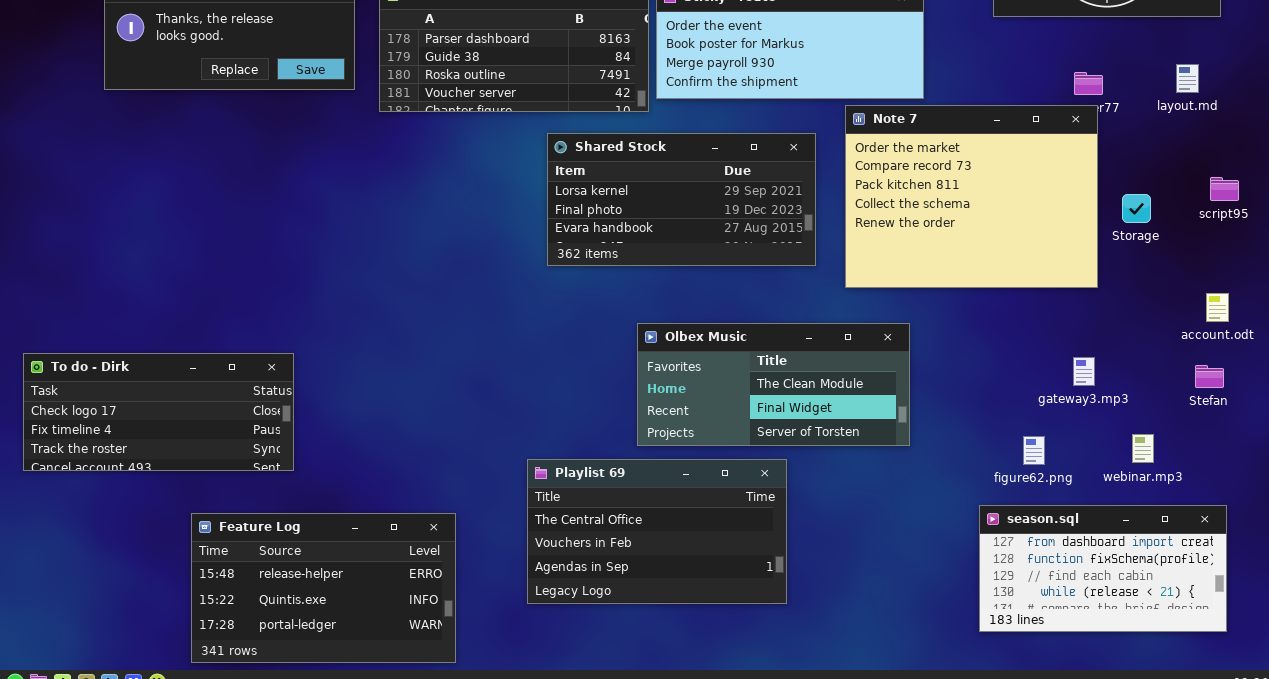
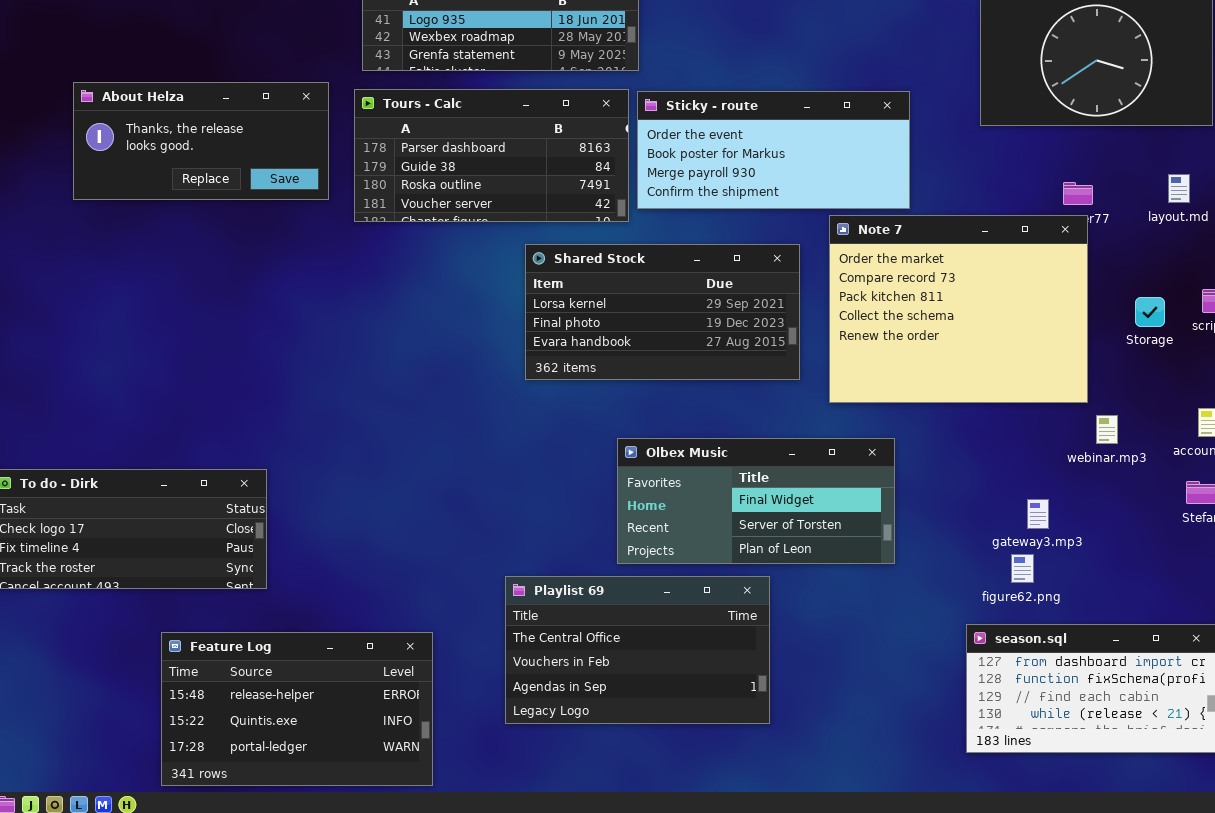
Storage: [1122,194,1151,223] -> [1135,297,1165,327], moved
Olbex Music: [637,323,910,446] -> [617,438,895,564], scrolled down 1 row
gateway3.mp3: [1073,357,1095,386] -> [1027,499,1049,529], moved
webinar.mp3: [1132,434,1154,463] -> [1096,415,1118,444], moved

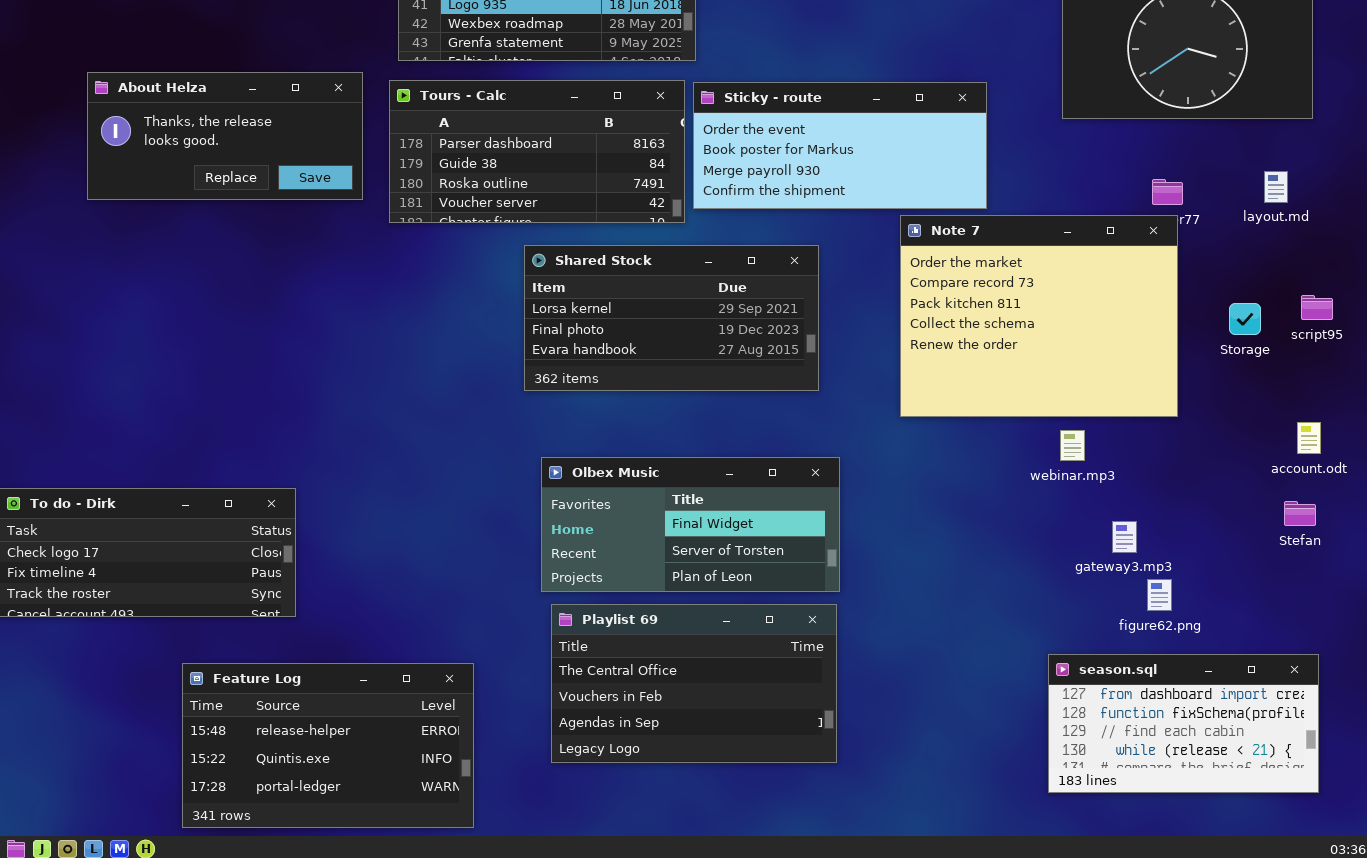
Shared Stock: [525,244,800,380] -> [524,245,819,391], moved
webinar.mp3: [1096,415,1118,444] -> [1060,430,1085,461], moved
Olbex Music: [617,438,895,564] -> [541,457,840,592], moved
figure62.png: [1011,554,1034,583] -> [1147,579,1172,611], moved

